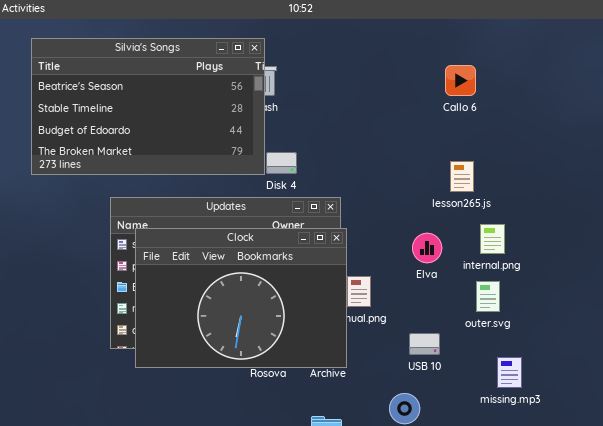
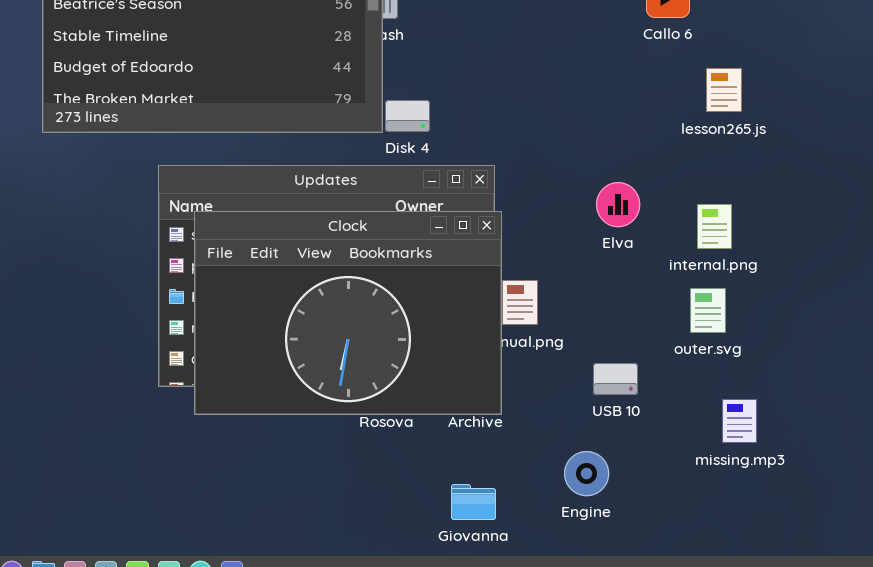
lesson265.js: [450,161,474,192] -> [706,68,742,112], moved
Elva: [412,233,442,263] -> [596,182,640,227], moved

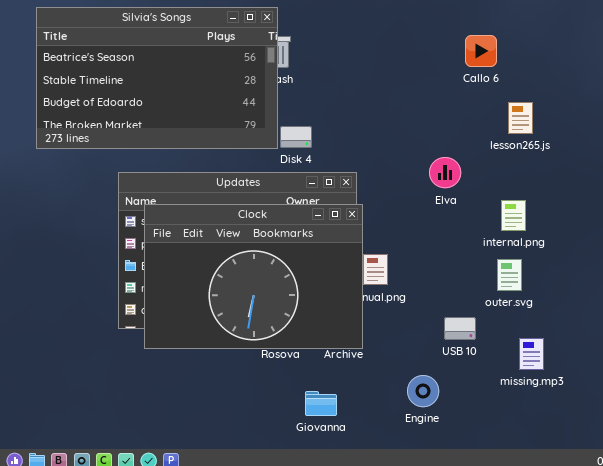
Elva: [596,182,640,227] -> [429,157,461,188], moved
USB 10: [593,363,638,395] -> [444,317,476,340], moved
Giovanna: [451,484,496,520] -> [305,391,337,416], moved

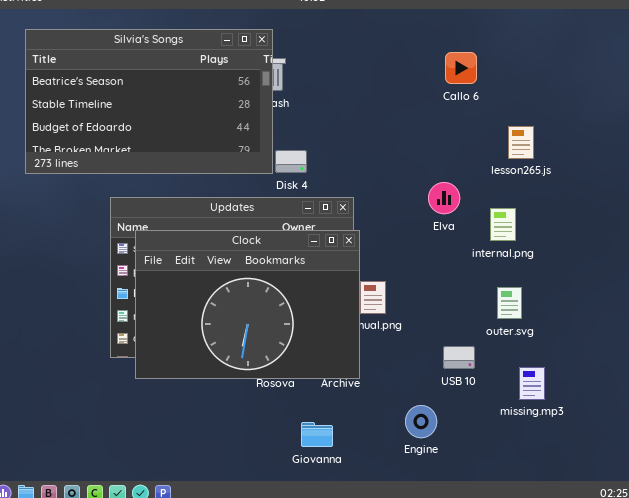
Callo 6: [465,35,497,67] -> [445,52,477,84], moved
internal.png: [501,200,526,231] -> [490,208,516,241], moved

